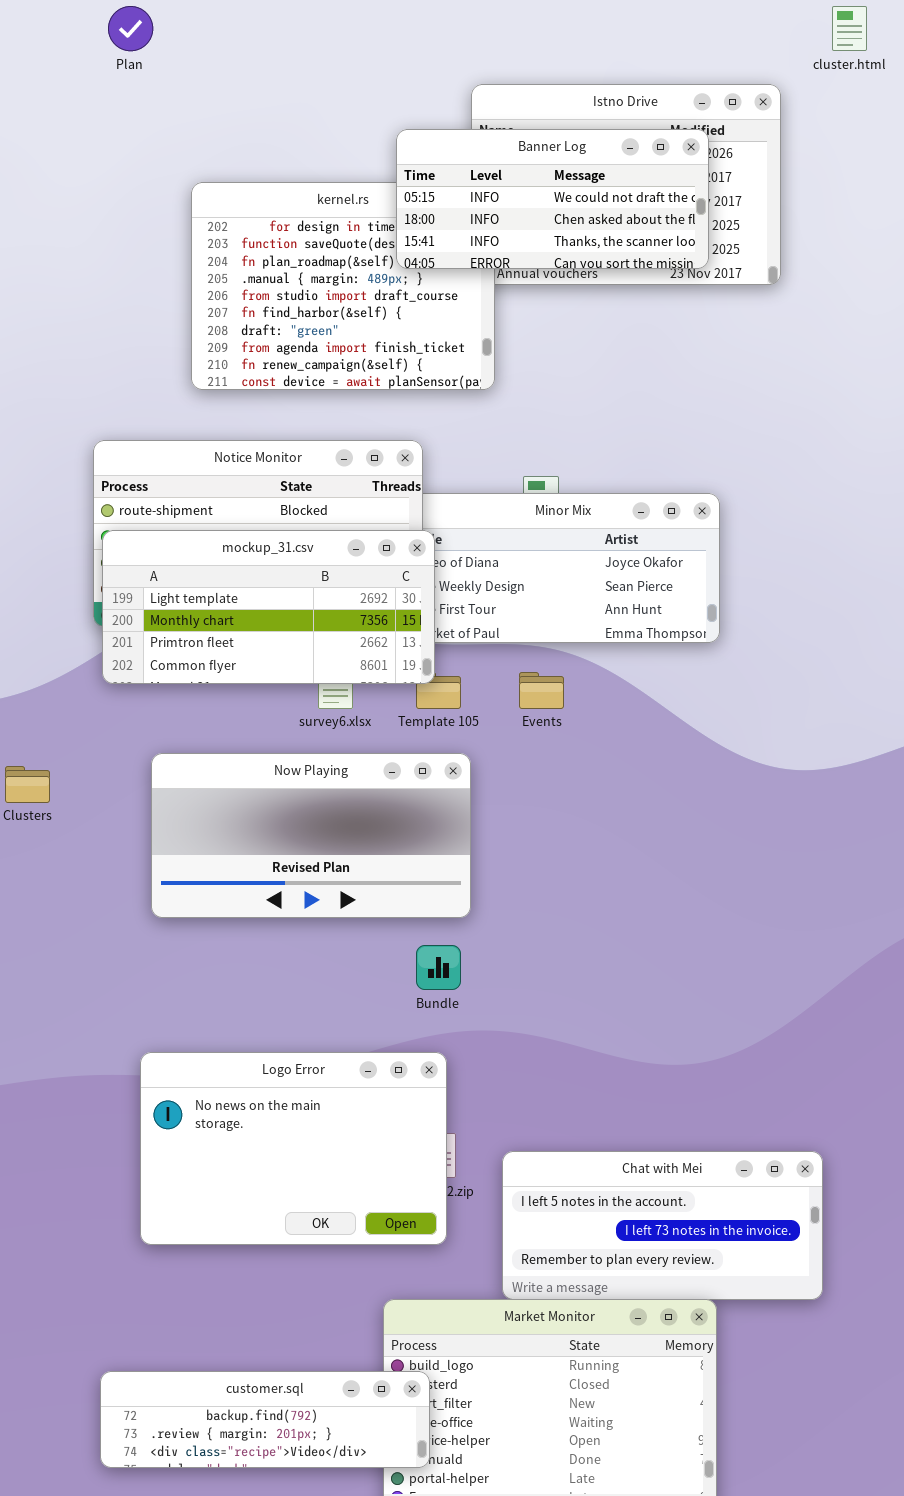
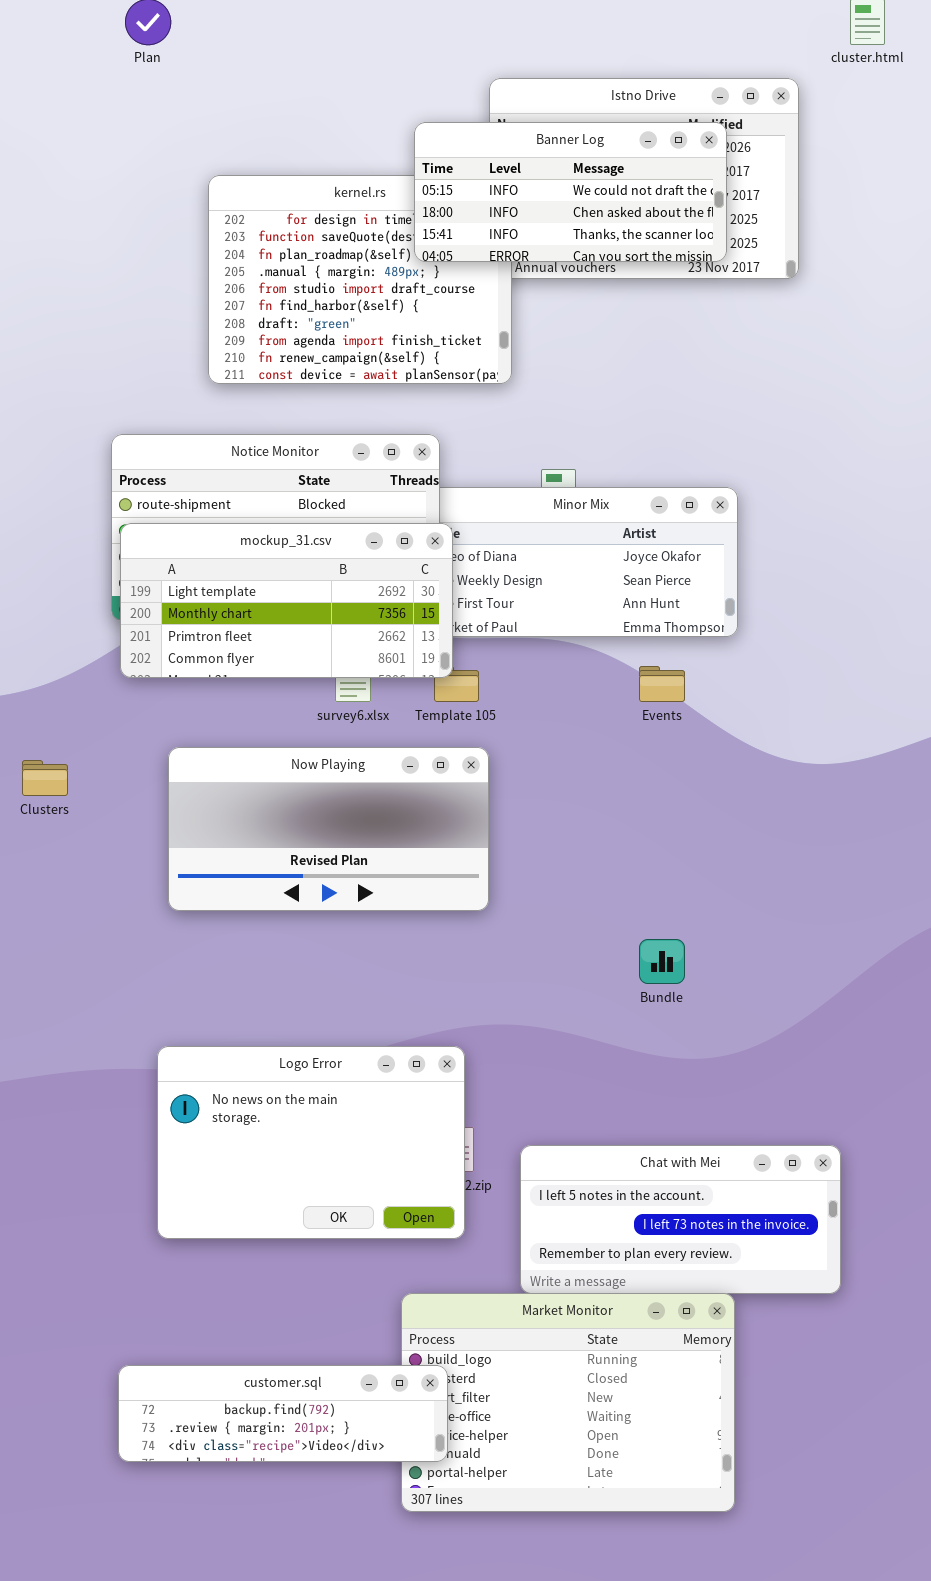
Events: [519,672,564,709] -> [639,666,685,702], moved
Bundle: [416,945,461,990] -> [639,939,685,984], moved

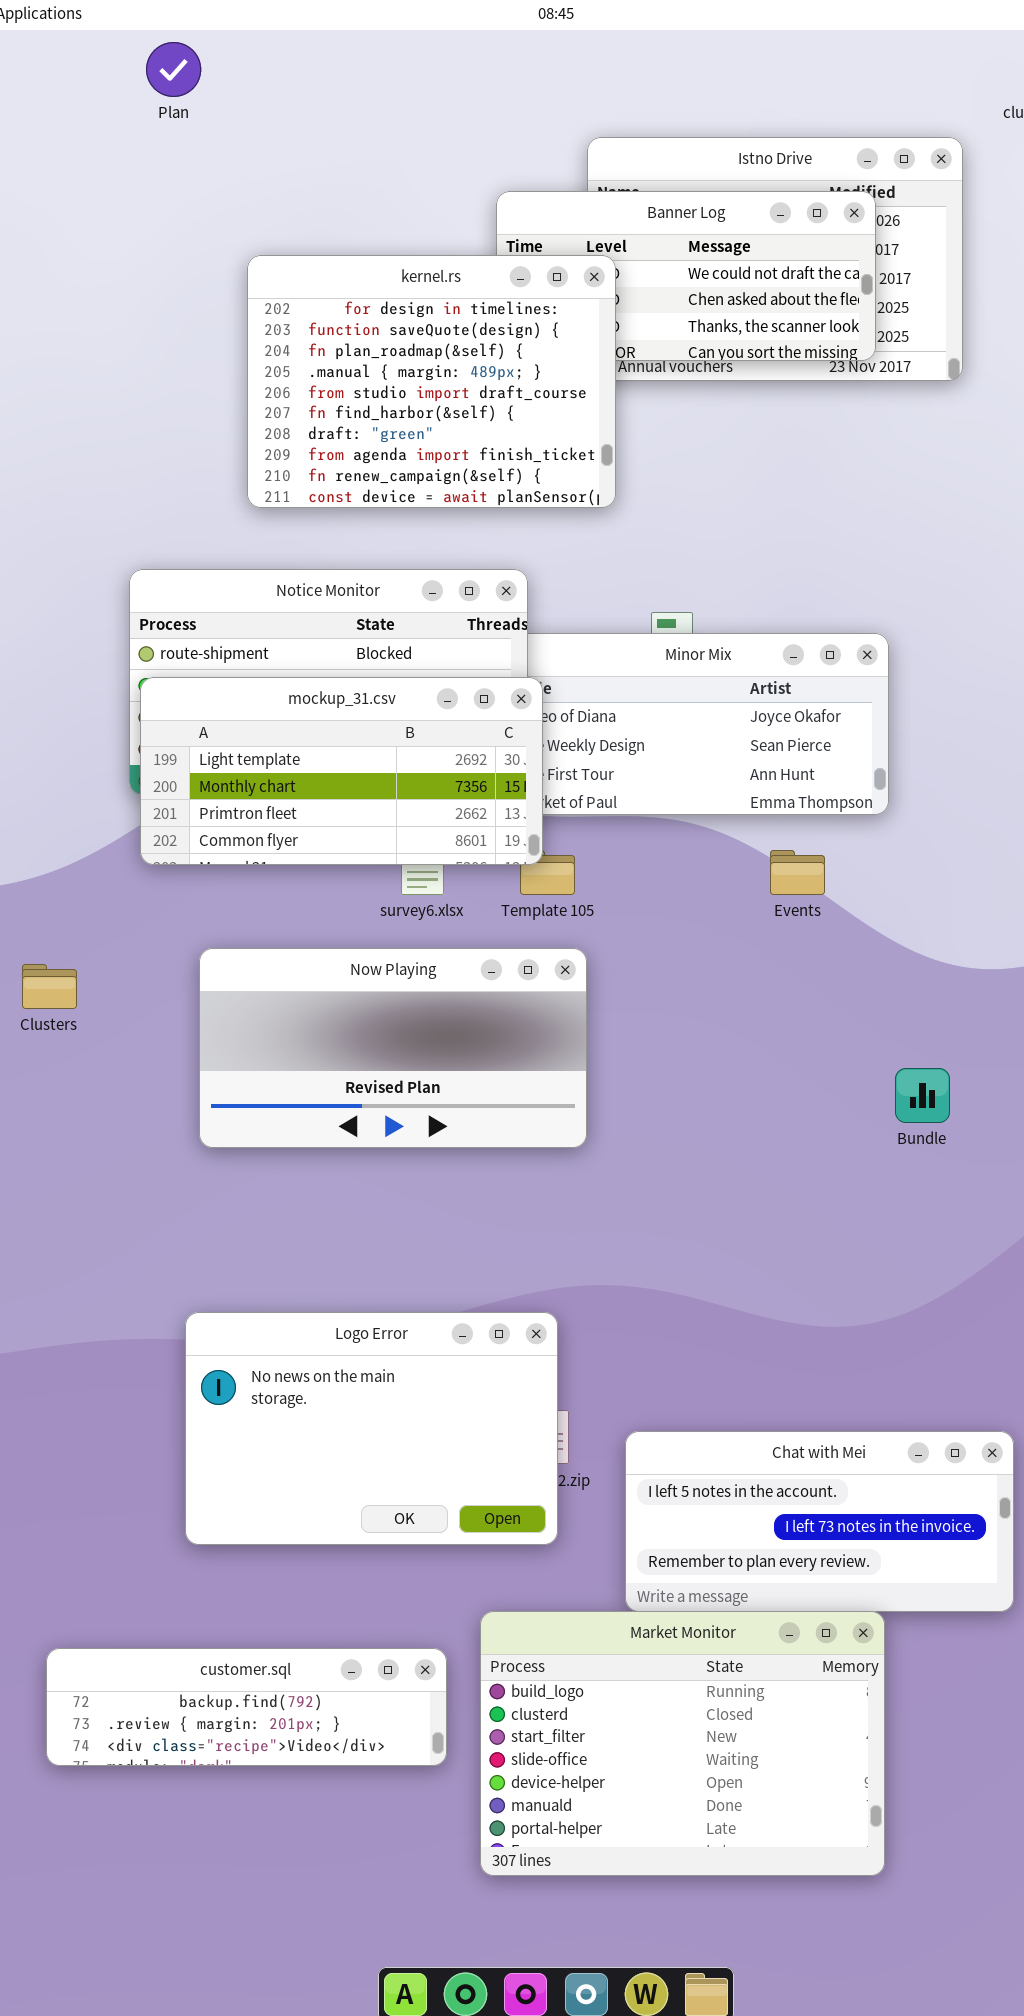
kernel.rs: [208,175,512,384] -> [247,255,616,508], raised
Bundle: [639,939,685,984] -> [895,1068,950,1123], moved
customer.sql: [118,1365,448,1462] -> [46,1648,447,1766], moved

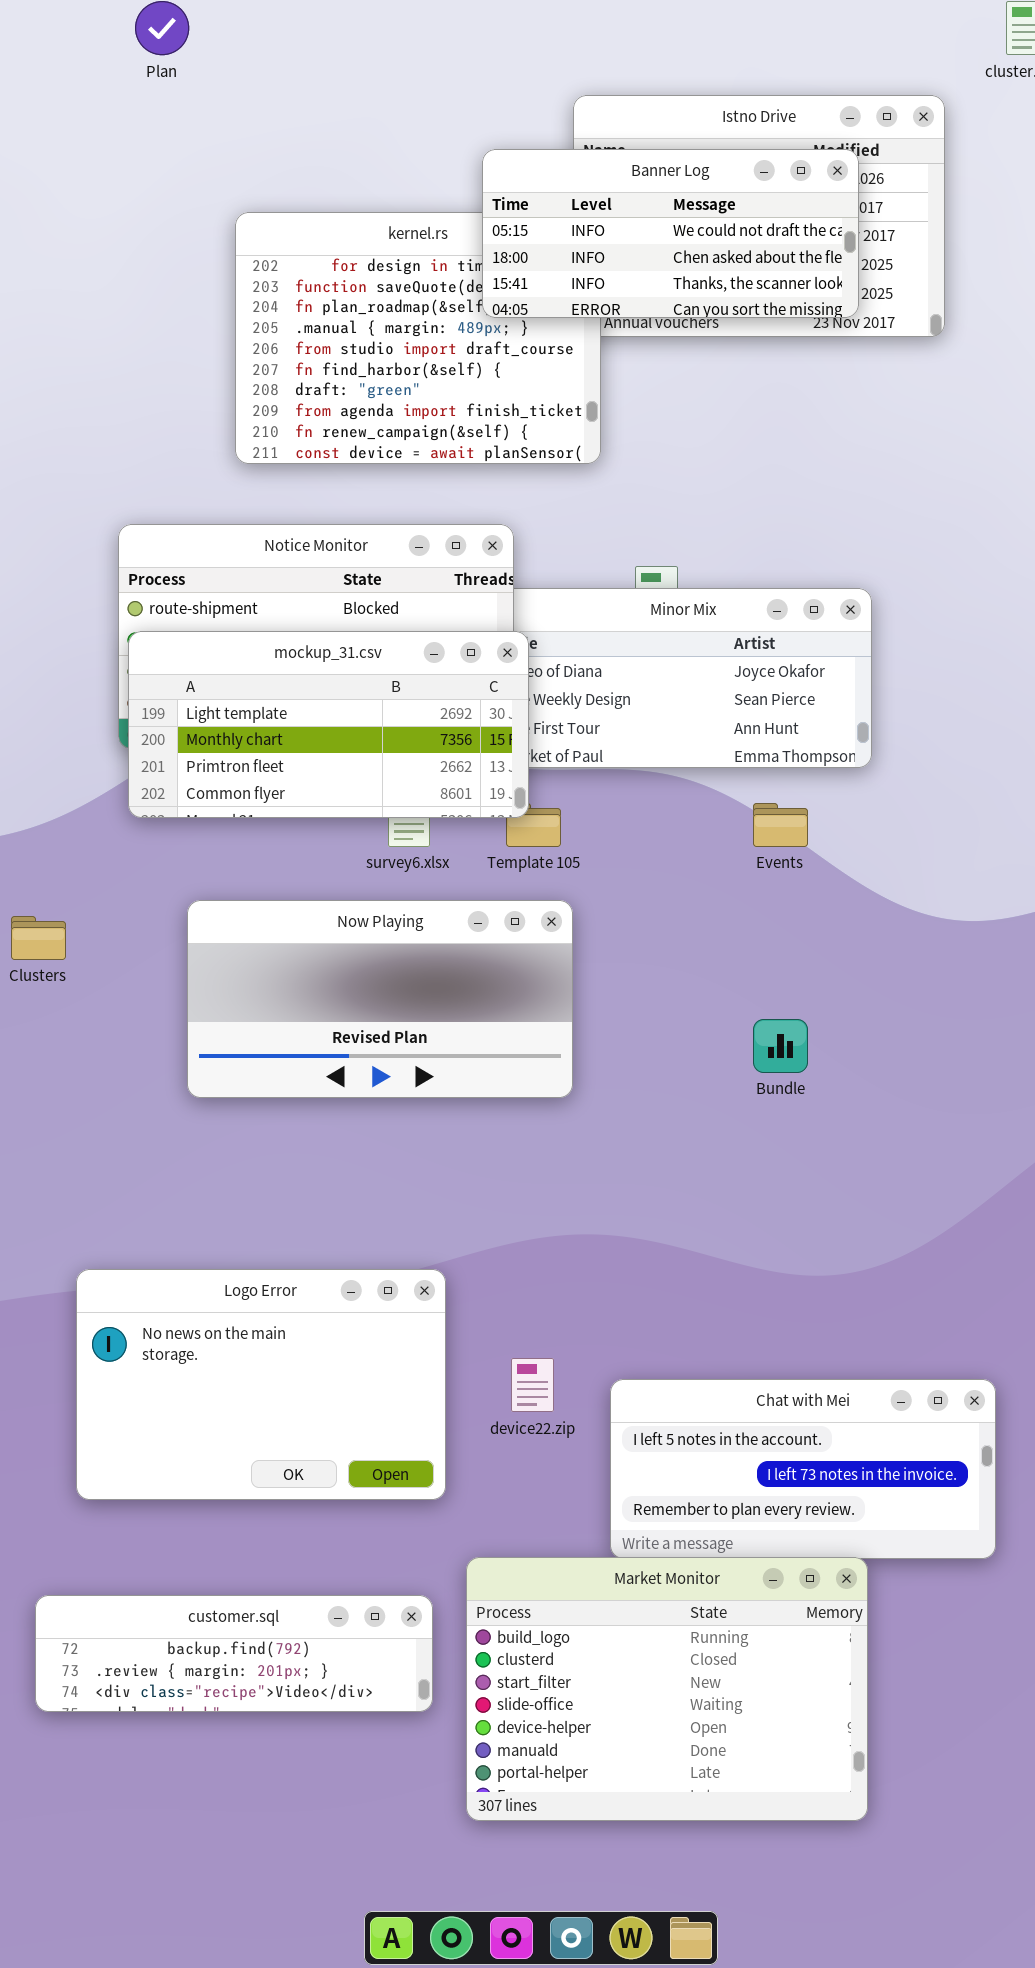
Banner Log: [496,191,876,361] -> [482,149,859,318], raised
Bundle: [895,1068,950,1123] -> [753,1019,808,1073], moved
Logo Error: [185,1312,558,1545] -> [76,1269,446,1500], moved

